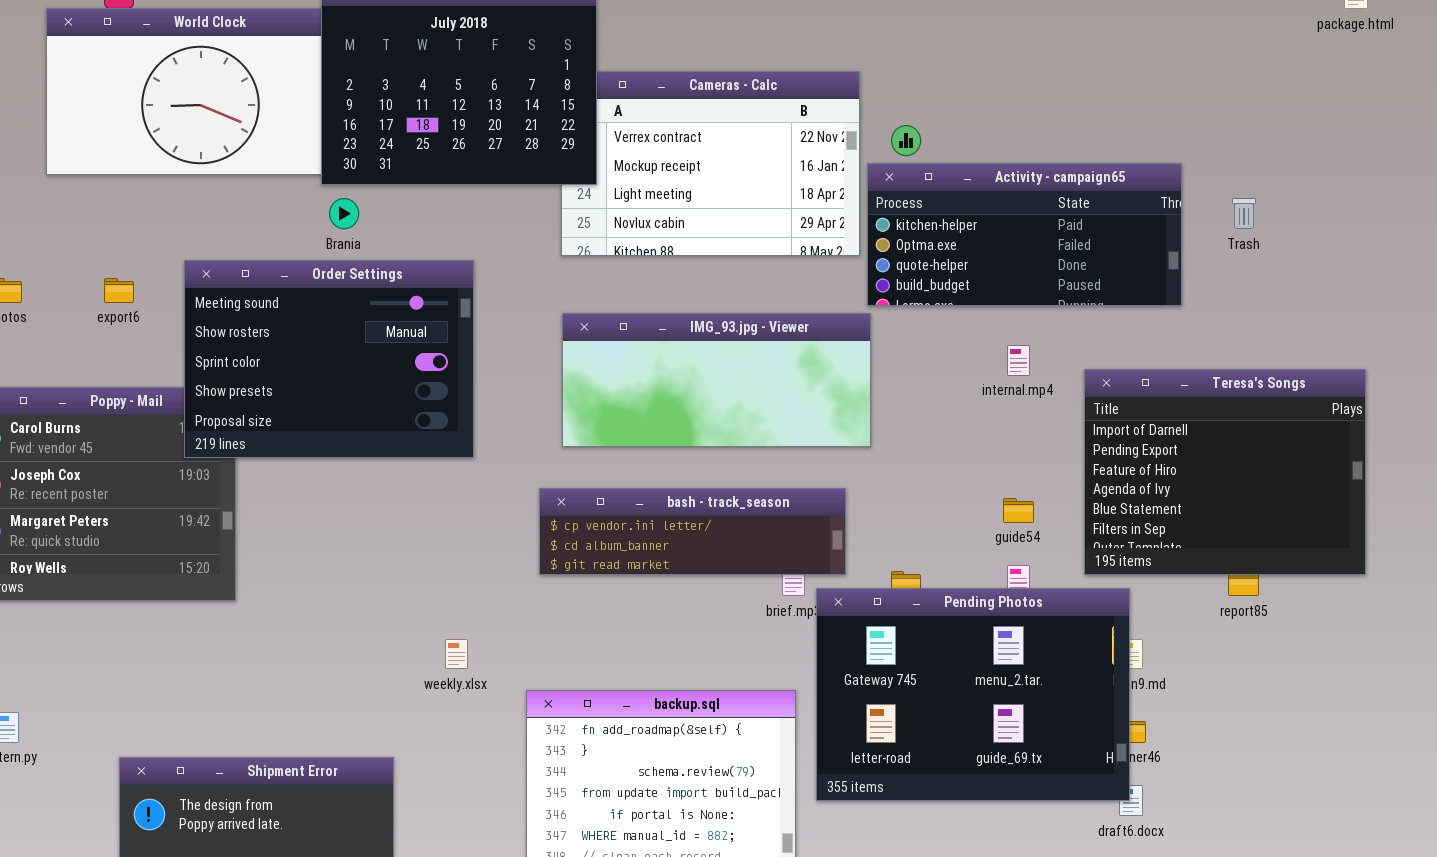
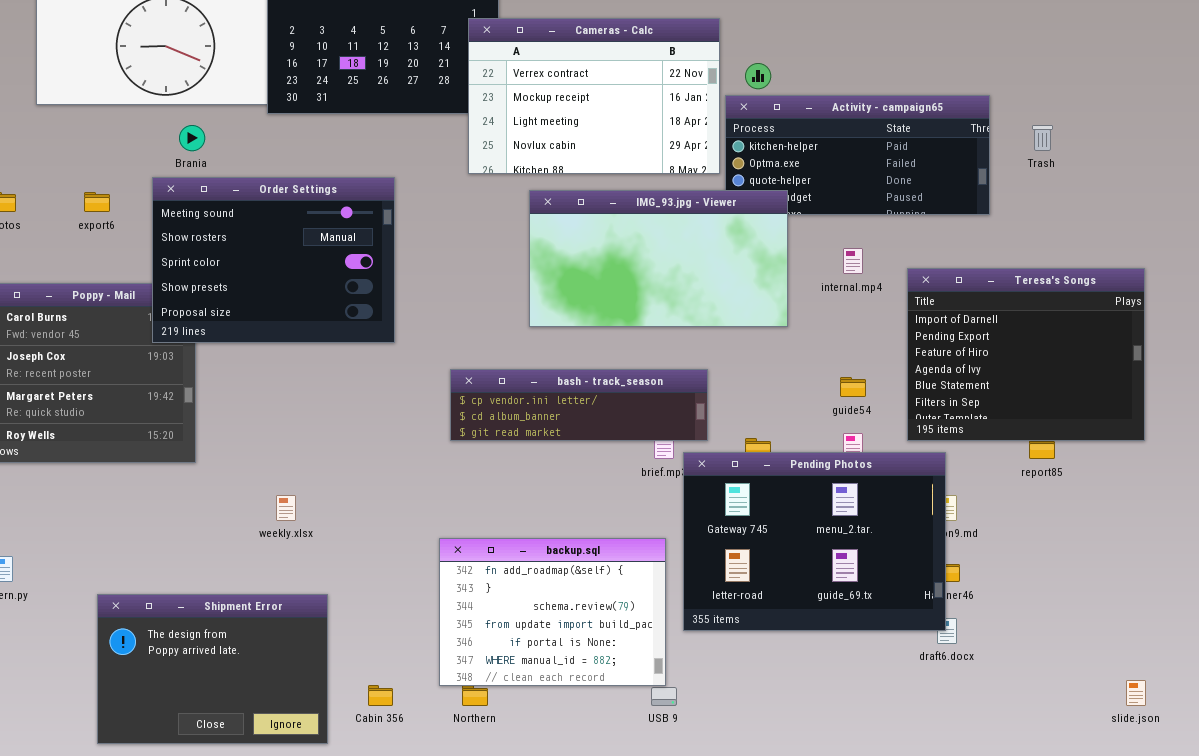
Cameras - Calc: [561,71,860,256] -> [468,18,720,174], raised
Brania: [329,198,359,229] -> [179,125,205,151], moved
IMG_93.jpg - Viewer: [562,313,871,447] -> [529,190,788,327], moved, resized
weekly.xlsx: [445,639,468,669] -> [276,495,296,521], moved

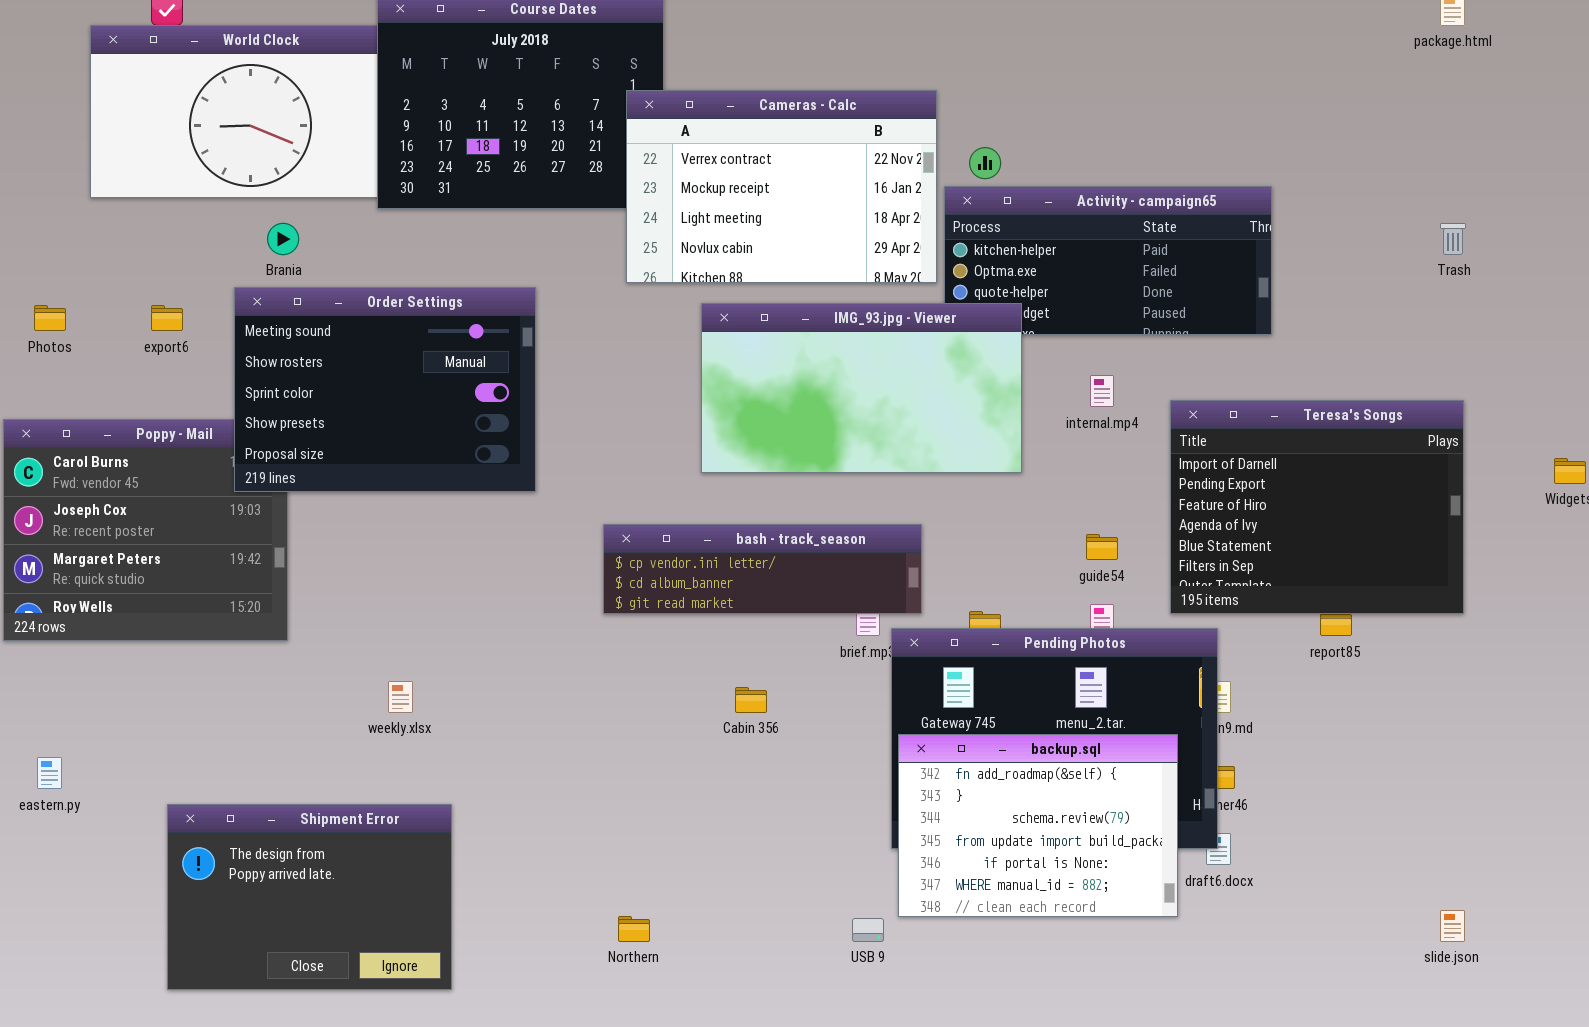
Trash: [1032,125,1053,151] -> [1440,223,1466,255], moved
backup.sql: [439,538,666,686] -> [898,734,1178,917], moved
Cabin 356: [368,685,393,706] -> [735,687,767,713], moved

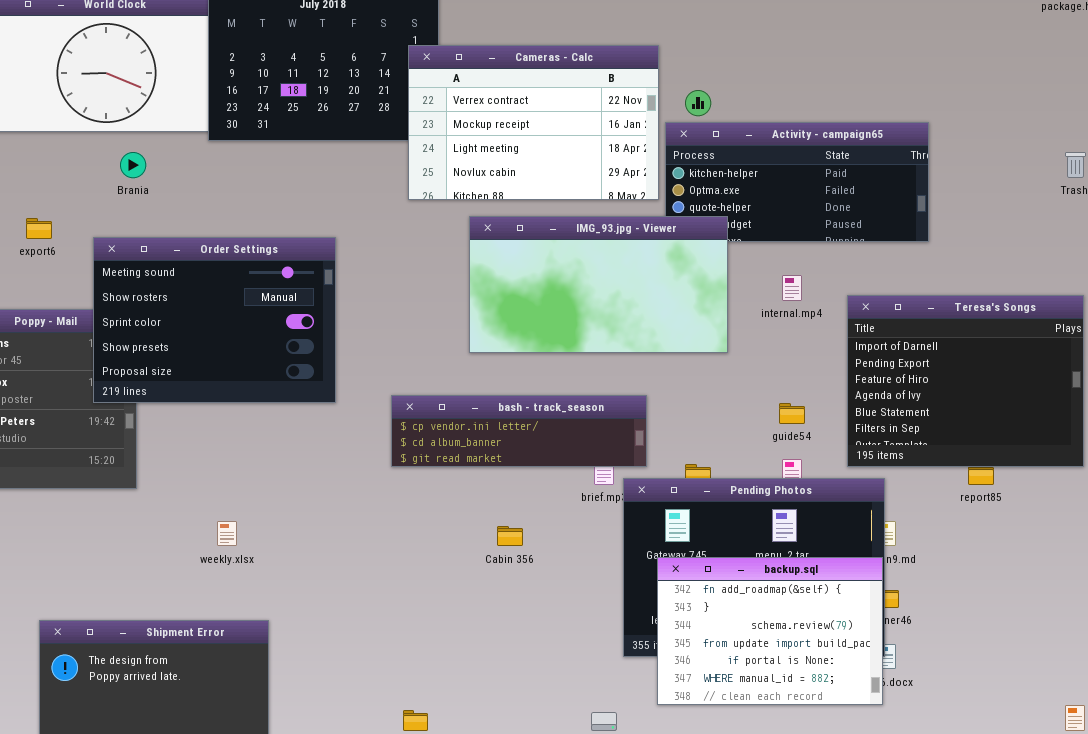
Order Settings: [234,287,536,492] -> [93,237,336,403], moved
backup.sql: [898,734,1178,917] -> [657,557,883,705], moved

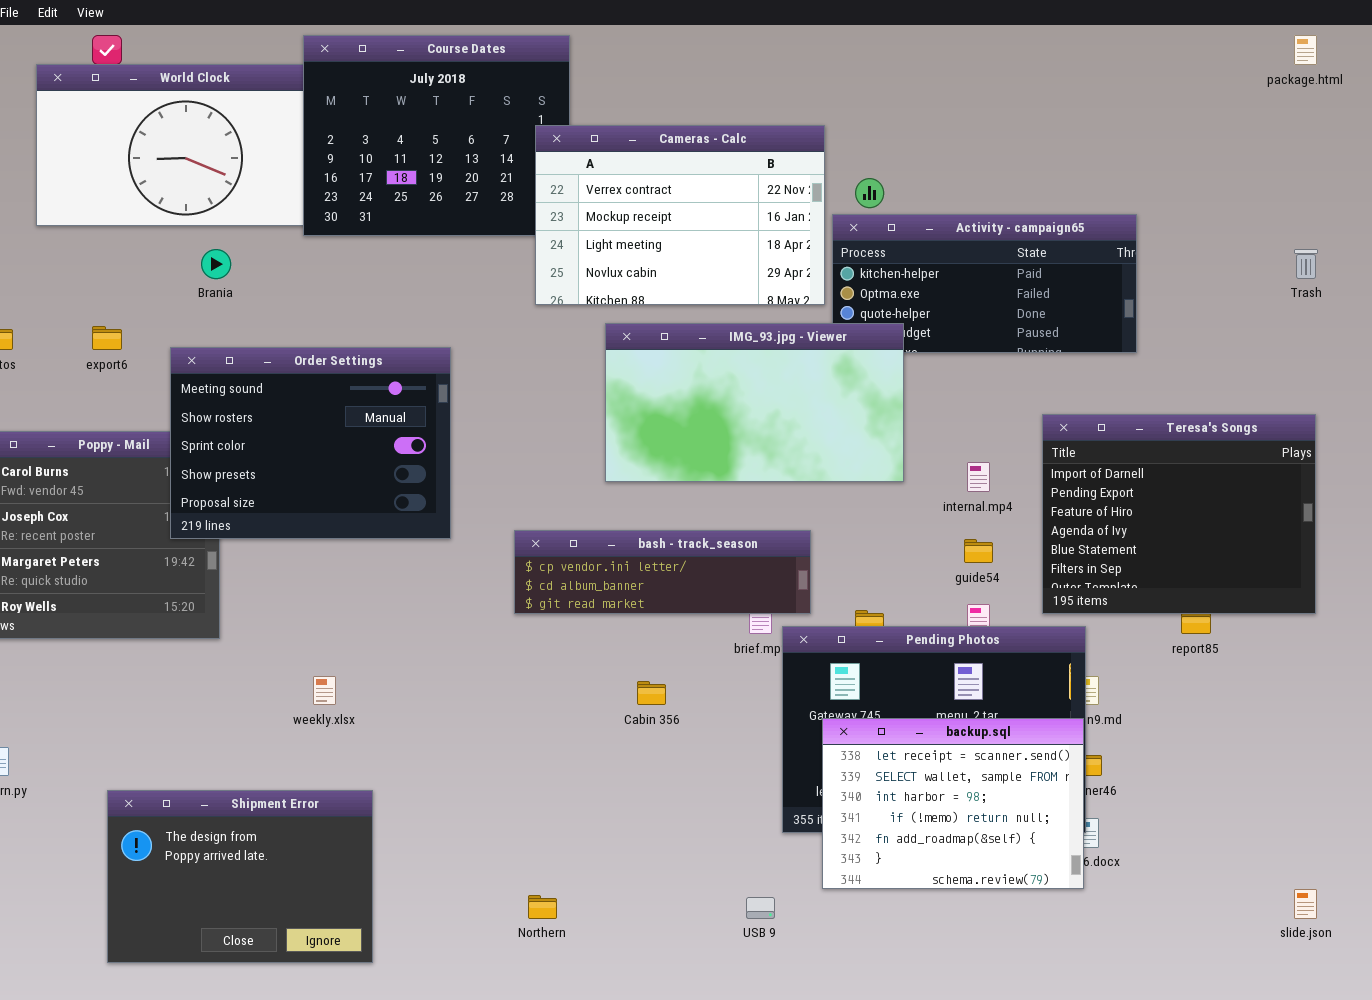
internal.mp4: [782,275,802,301] -> [967,462,990,492], moved
backup.sql: [657,557,883,705] -> [822,718,1084,889], scrolled up 4 rows

